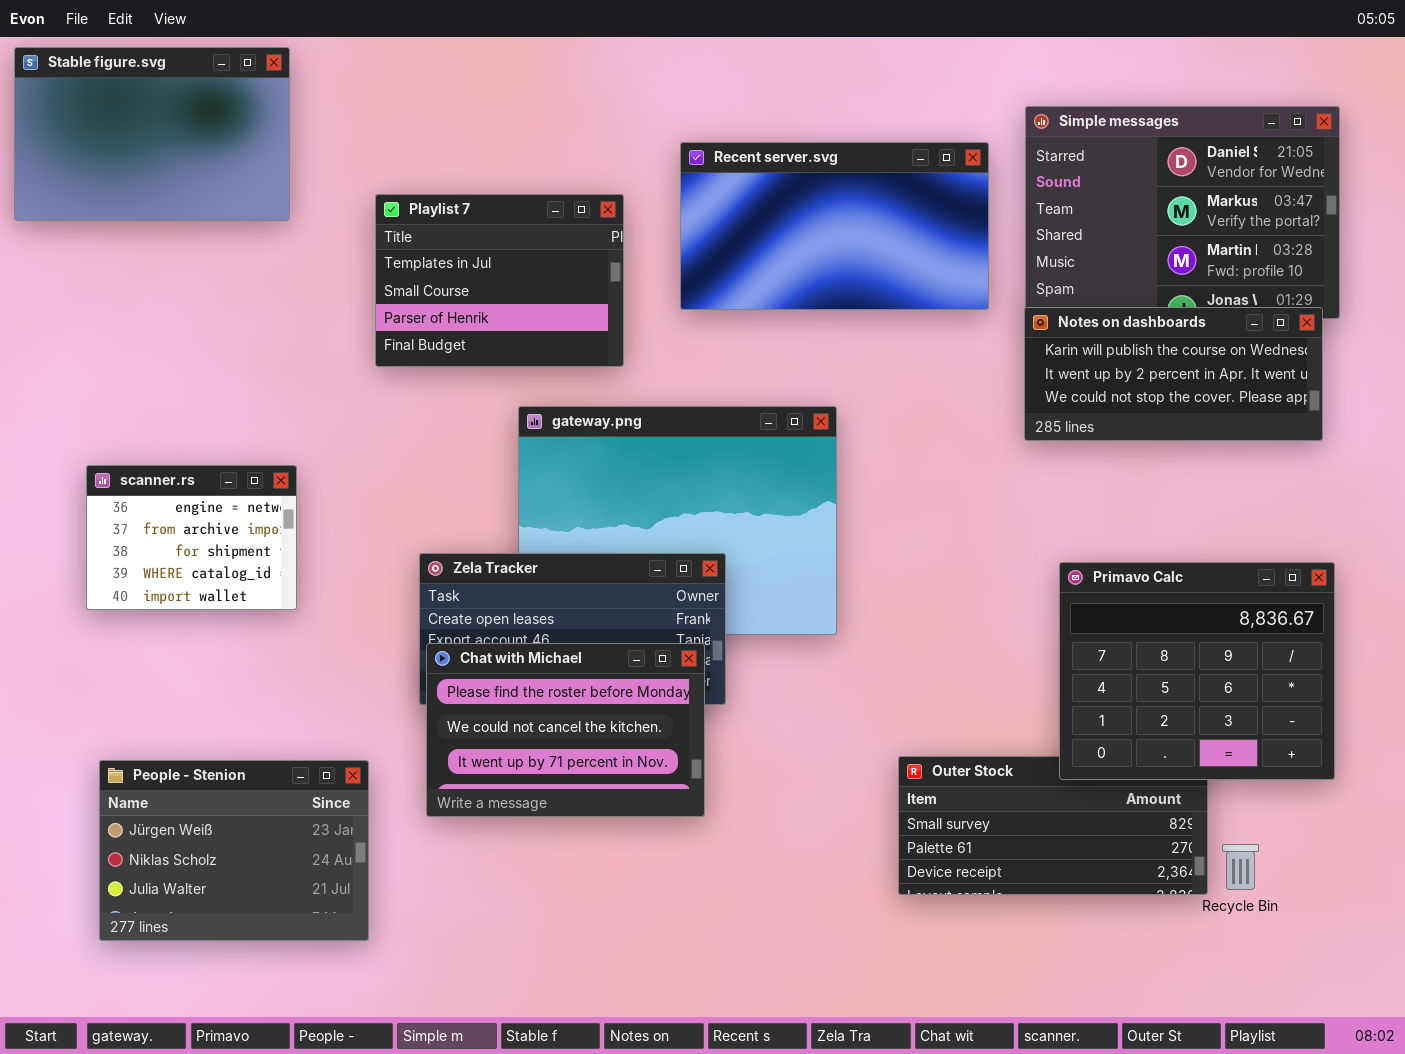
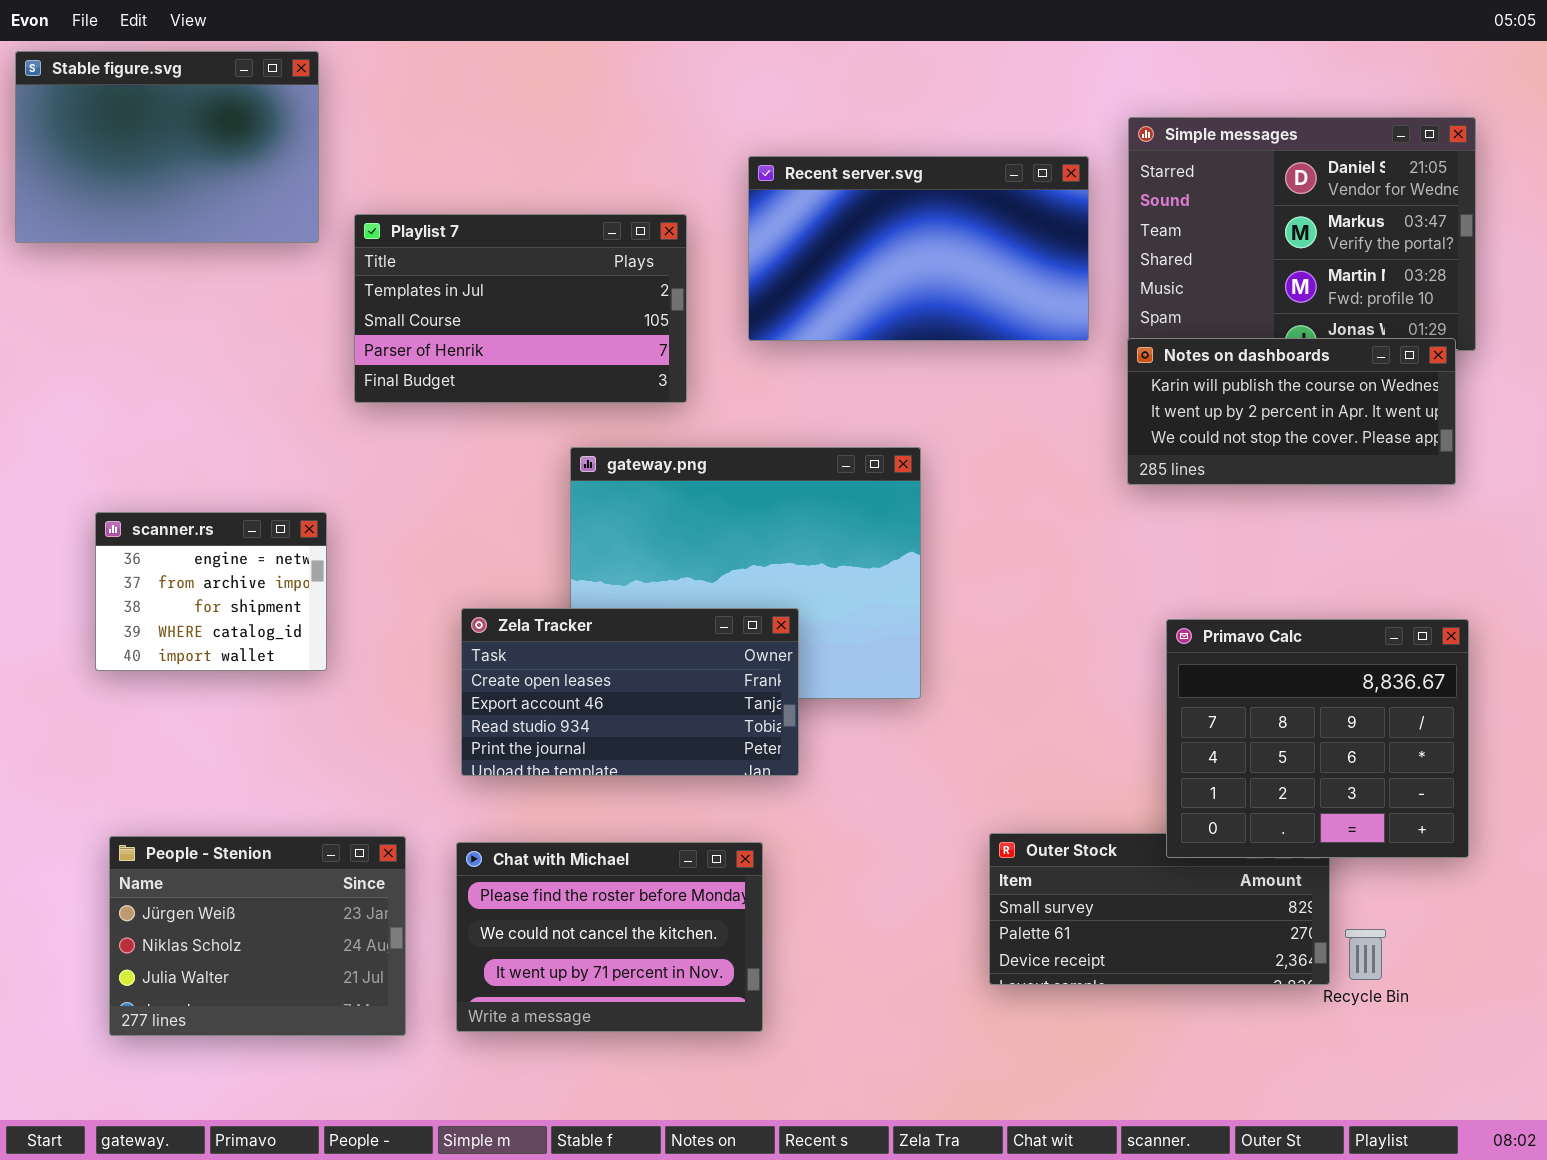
Playlist 7: [375,194,624,367] -> [354,214,687,403], resized
Chat with Michael: [426,643,705,817] -> [456,842,763,1032], moved

